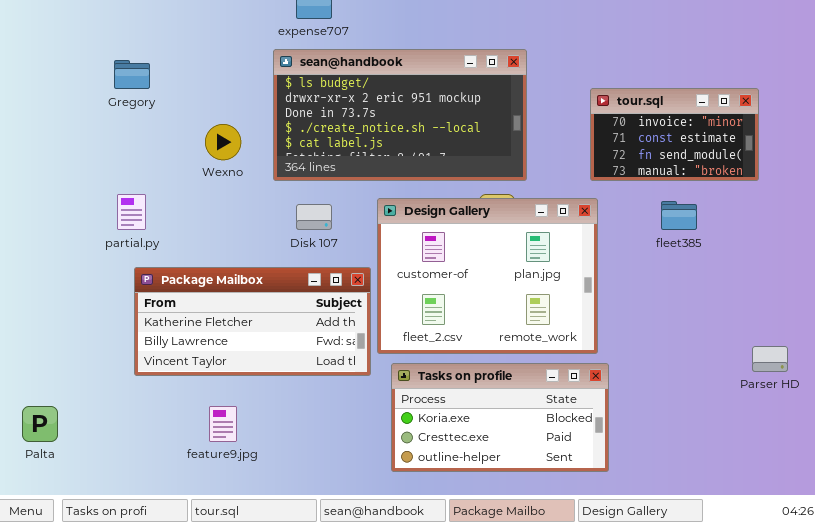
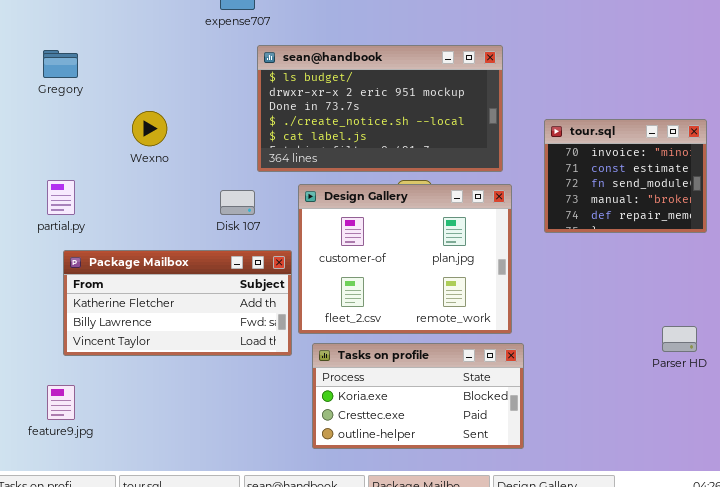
sean@handbook: [273,49,527,181] -> [257,45,503,172], moved
tour.sql: [590,88,759,181] -> [544,119,707,233], moved, resized
feature9.jpg: [209,406,237,442] -> [47,385,75,420], moved

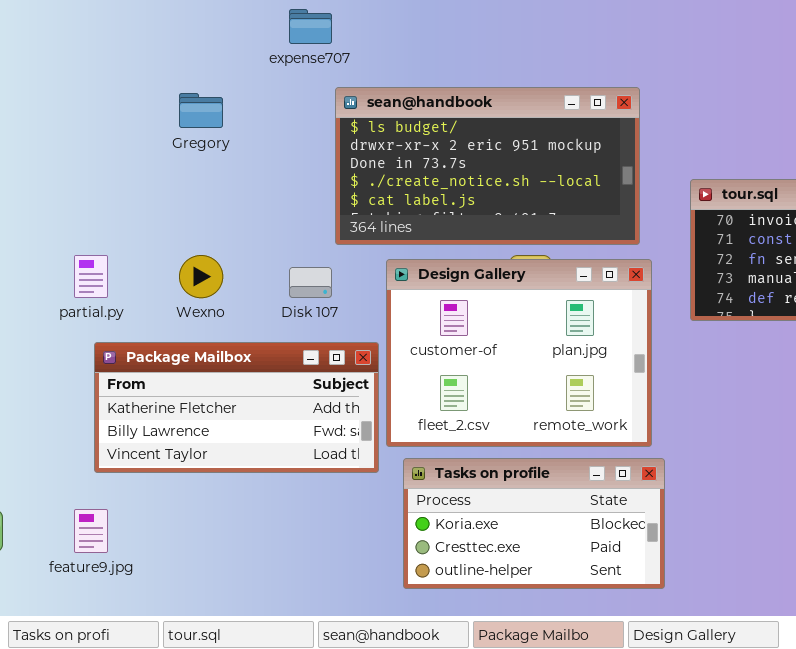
Gregory: [43,50,78,78] -> [179,93,223,128], moved
Wexno: [132,111,167,146] -> [179,255,223,298], moved

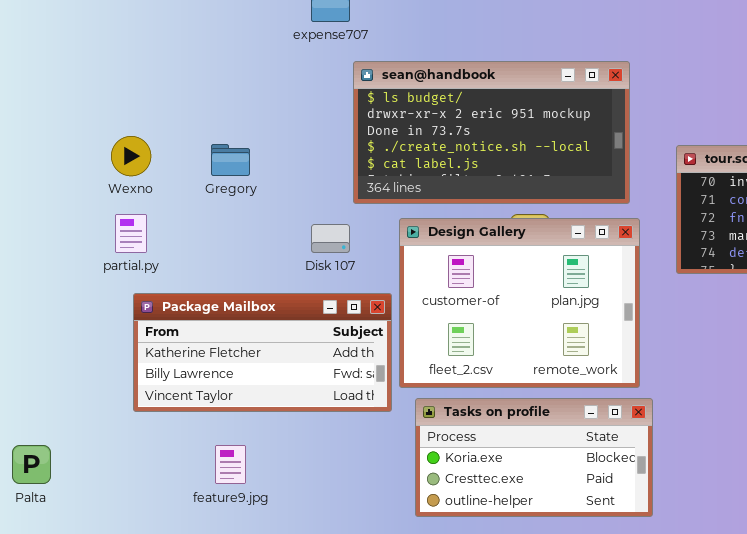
Gregory: [179,93,223,128] -> [211,144,250,176], moved
Wexno: [179,255,223,298] -> [111,136,151,176], moved
feature9.jpg: [74,509,108,553] -> [215,445,246,484], moved

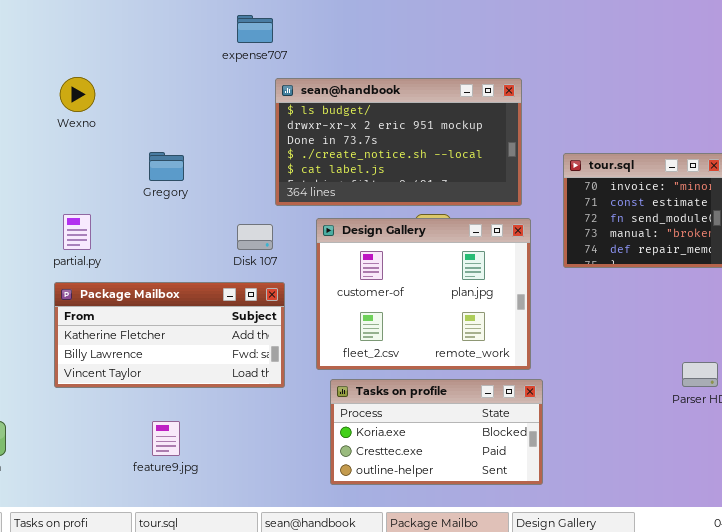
Wexno: [111,136,151,176] -> [60,77,95,112], moved
Package Mailbox: [133,293,392,412] -> [54,282,285,388], moved

